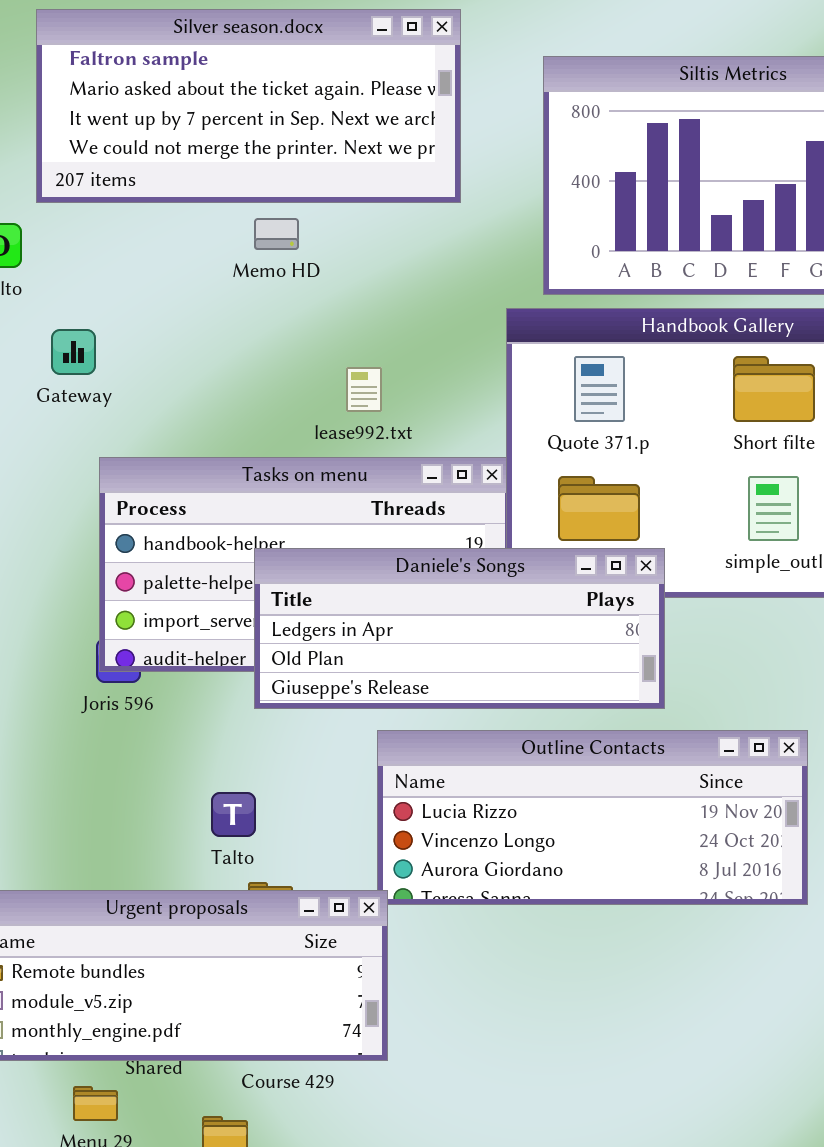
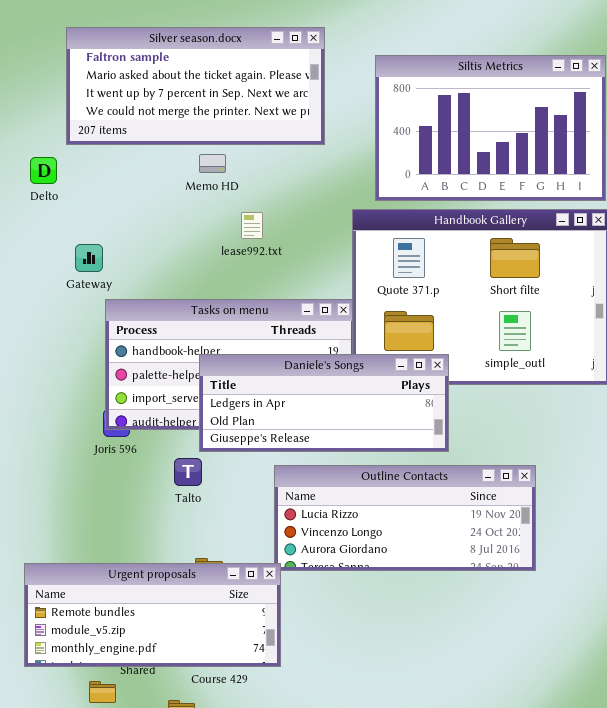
Gateway: [51,329,96,375] -> [75,244,103,272], moved
lease992.txt: [346,367,382,412] -> [241,212,263,239], moved
Talto: [211,792,256,837] -> [174,458,202,486], moved

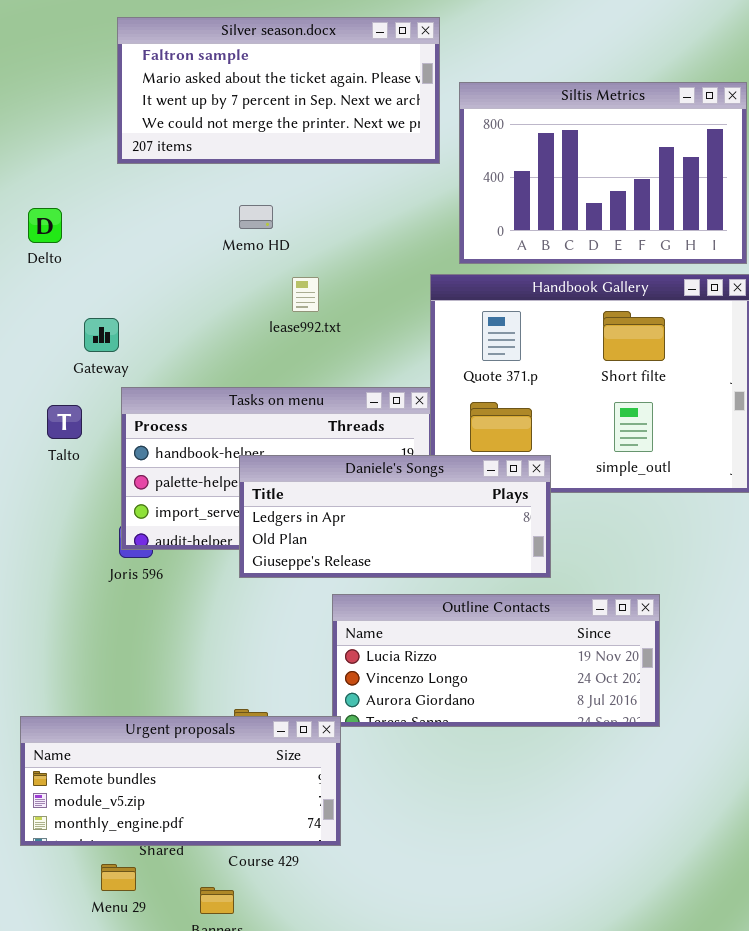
Silver season.docx: [66,27,325,145] -> [117,17,440,164], moved
Talto: [174,458,202,486] -> [47,405,82,439], moved

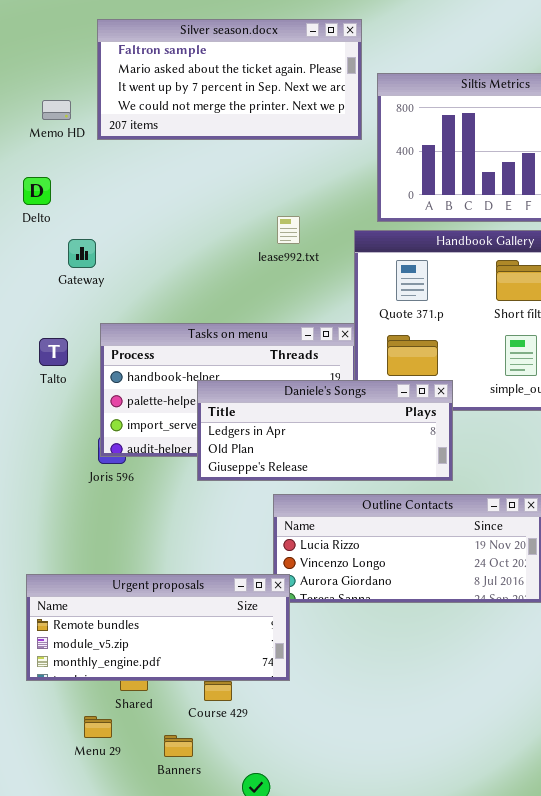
Memo HD: [239,205,273,229] -> [42,100,71,120], moved
lease992.txt: [292,277,319,312] -> [277,216,300,244], moved
Gateway: [84,318,119,352] -> [68,239,96,268], moved
Urgent proposals: [20,716,341,846] -> [26,574,290,681], moved

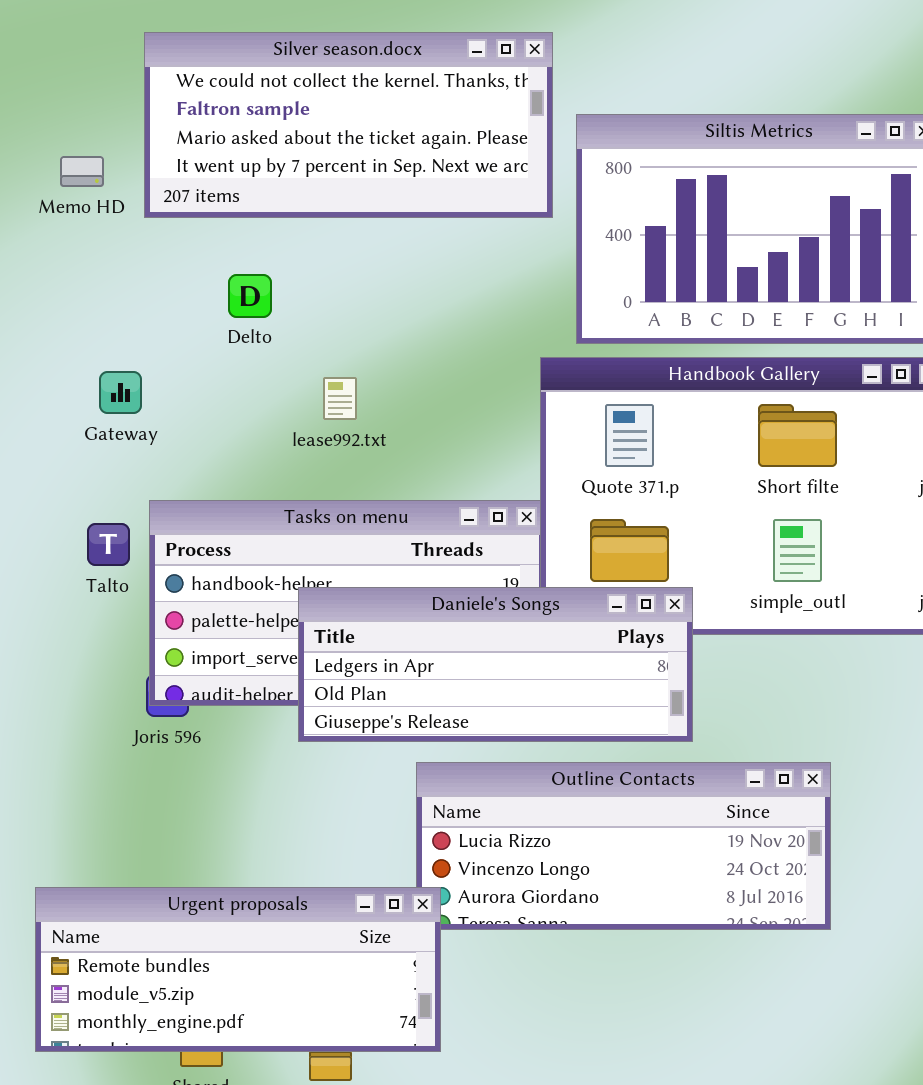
Silver season.docx: [97,19,362,140] -> [144,32,553,218], scrolled up 1 row
Delto: [23,177,51,205] -> [228,274,272,318], moved
lease992.txt: [277,216,300,244] -> [323,377,357,420], moved
Talto: [39,338,68,366] -> [87,523,130,566], moved

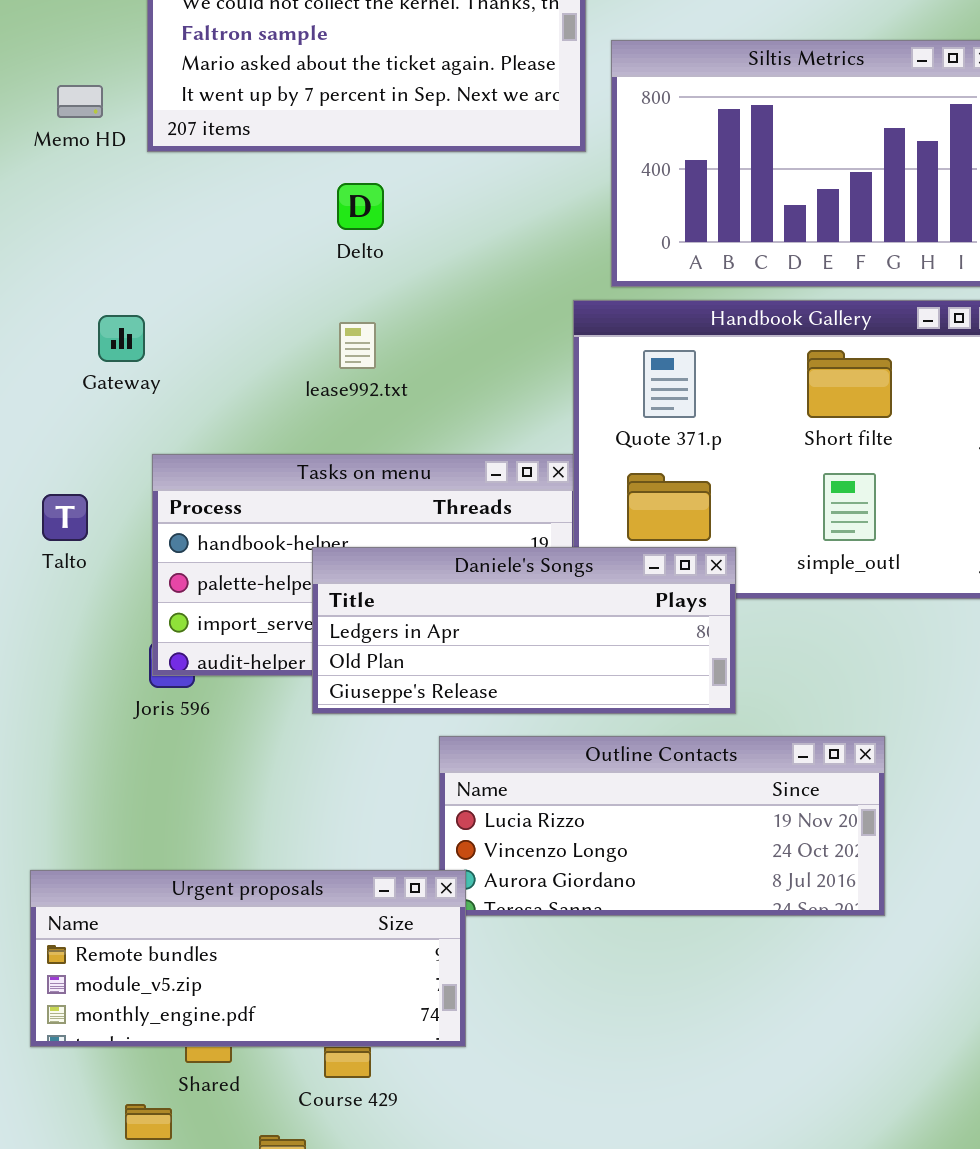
Delto: [228,274,272,318] -> [337,183,384,230], moved
Talto: [87,523,130,566] -> [42,494,88,541], moved

